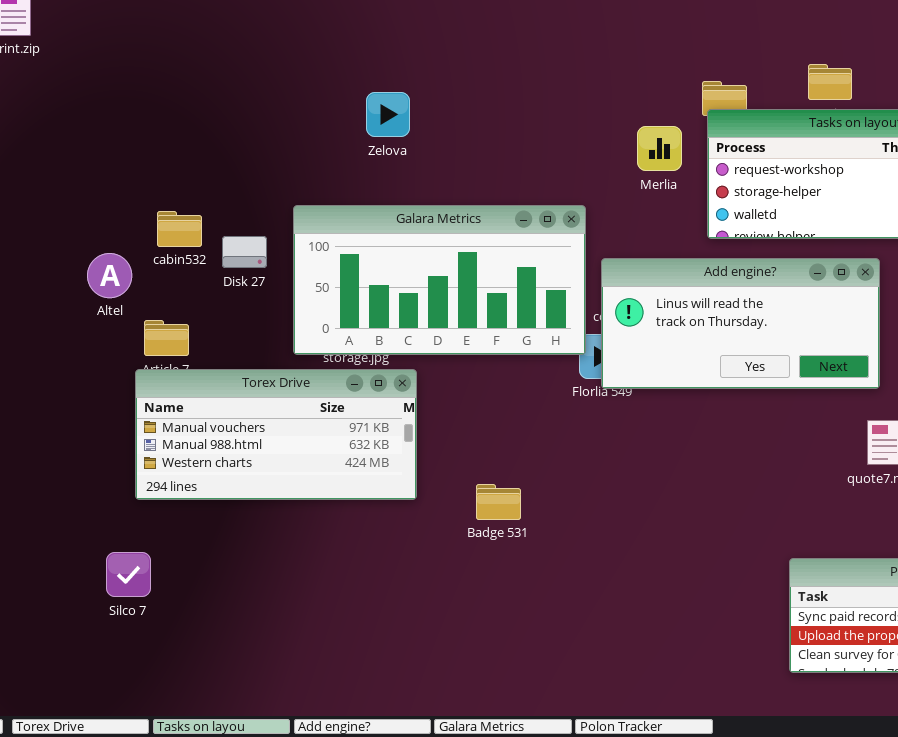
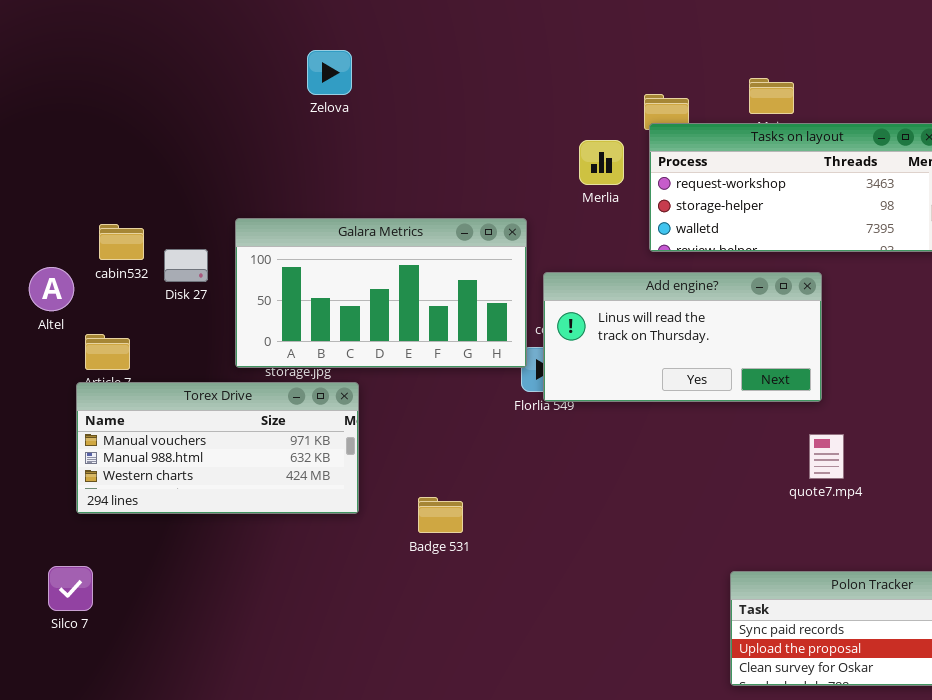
Zelova: [366,92,410,137] -> [307,50,352,95], moved

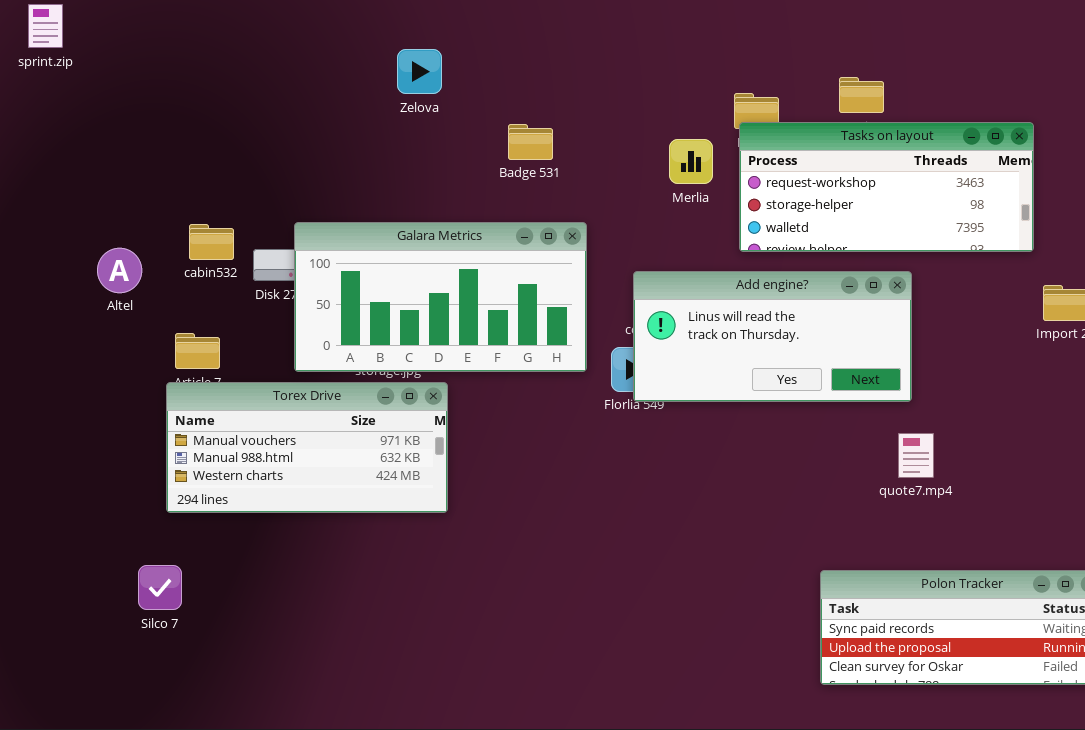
Galara Metrics: [235,218,527,368] -> [294,222,587,372], moved
Altel: [29,267,74,311] -> [97,248,142,293], moved
Badge 531: [418,497,463,533] -> [508,124,553,160], moved

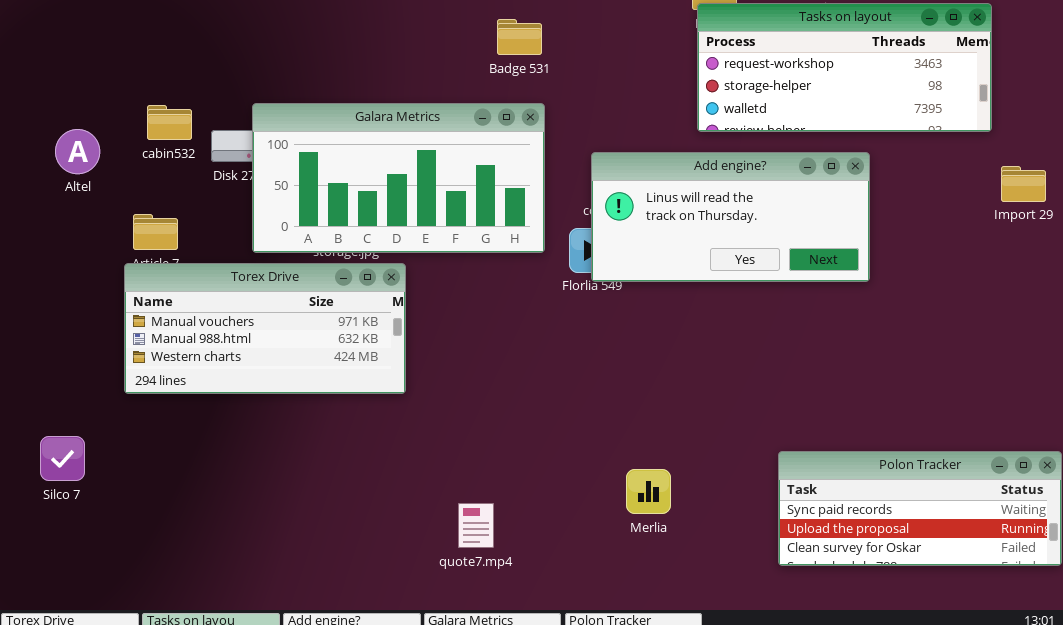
Badge 531: [508,124,553,160] -> [497,19,542,55], moved
Merlia: [669,139,713,184] -> [626,469,671,514], moved
quote7.mp4: [898,433,934,478] -> [458,503,494,548], moved
Silco 7: [138,565,182,610] -> [40,436,85,481], moved

